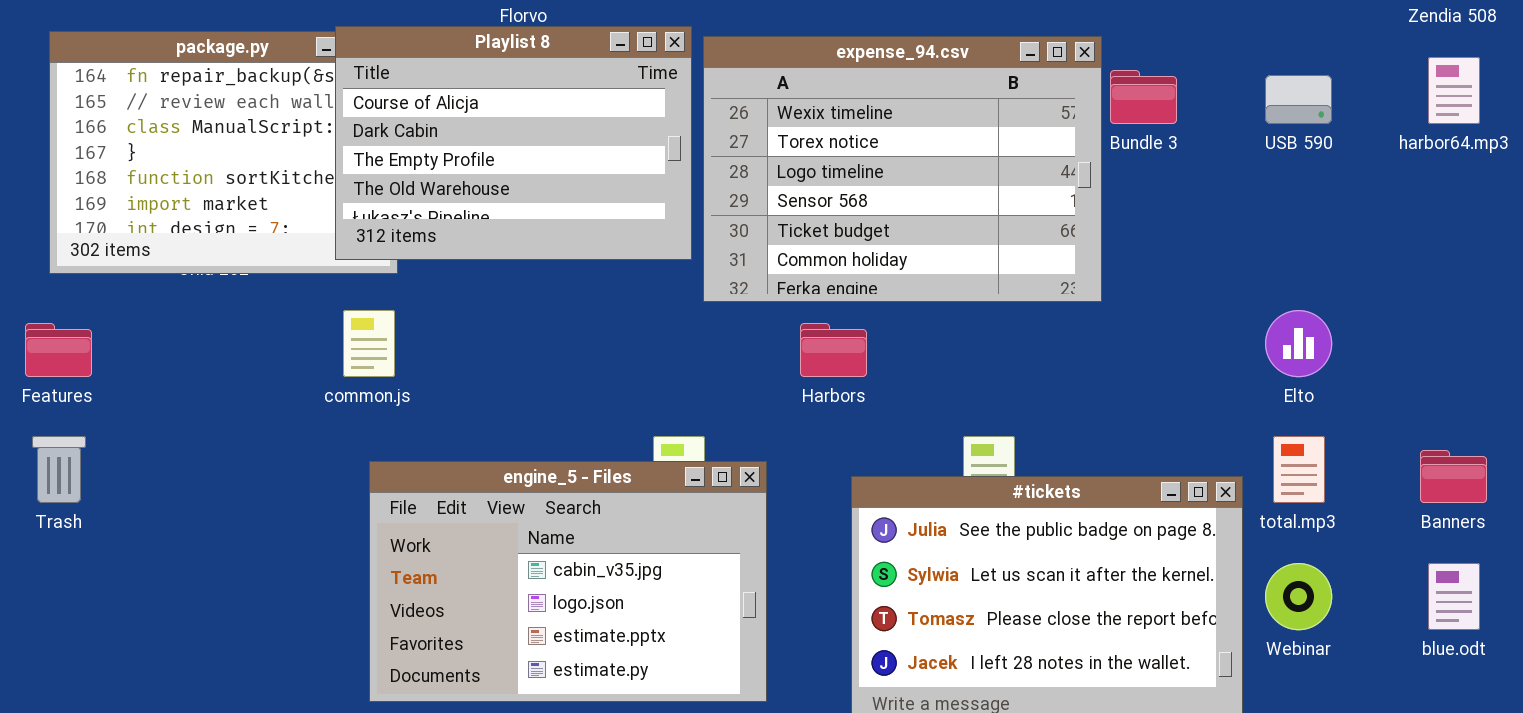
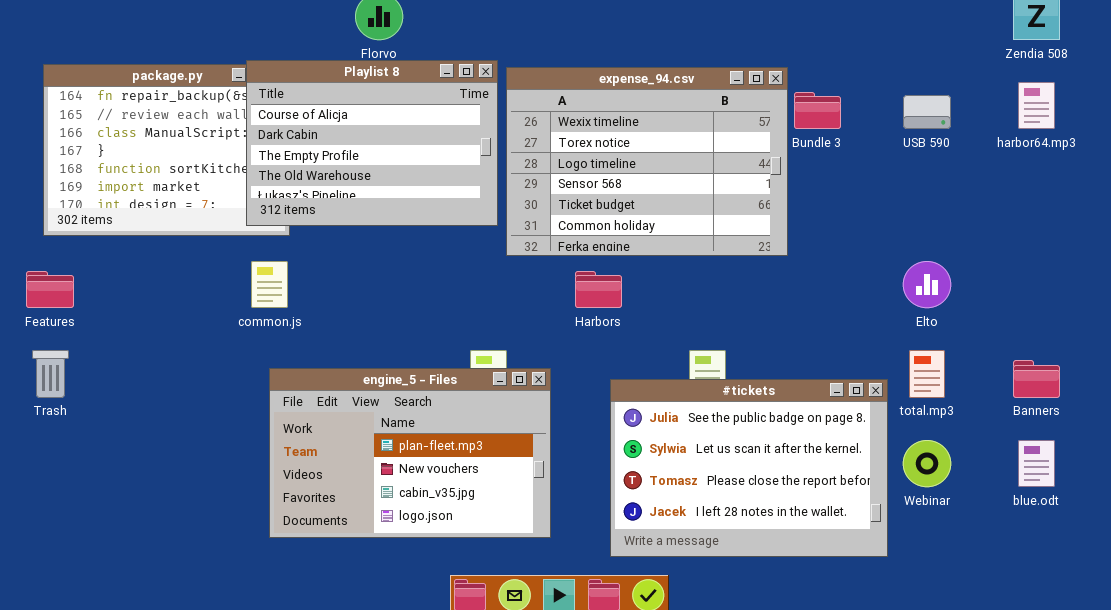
engine_5 - Files: [369,461,767,702] -> [269,368,551,538], scrolled up 2 rows

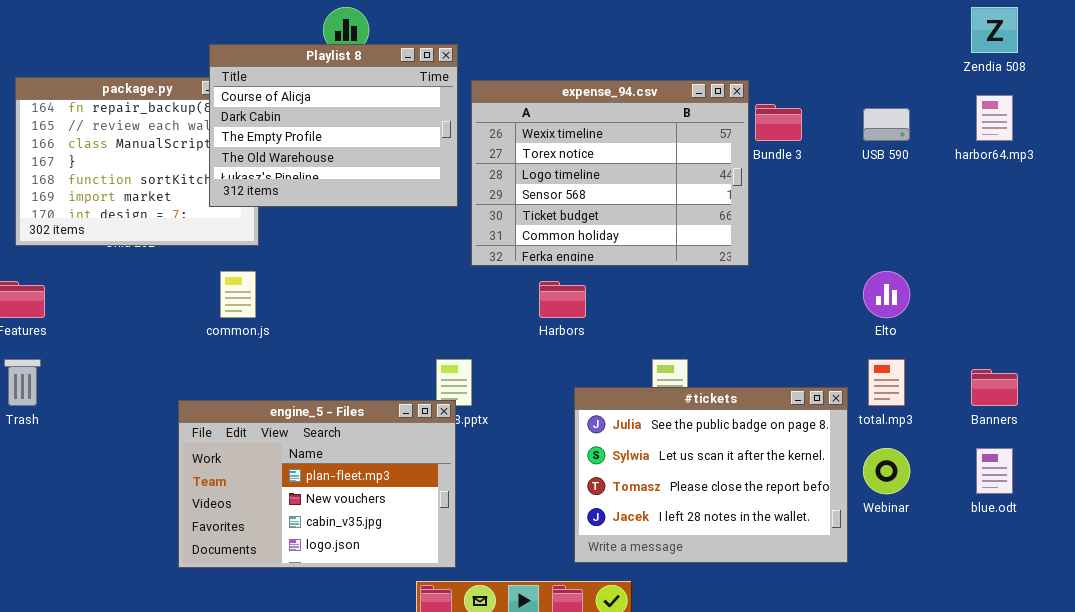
Playlist 8: [246,60,498,226] -> [209,44,458,207], moved
engine_5 - Files: [269,368,551,538] -> [178,400,456,568], moved

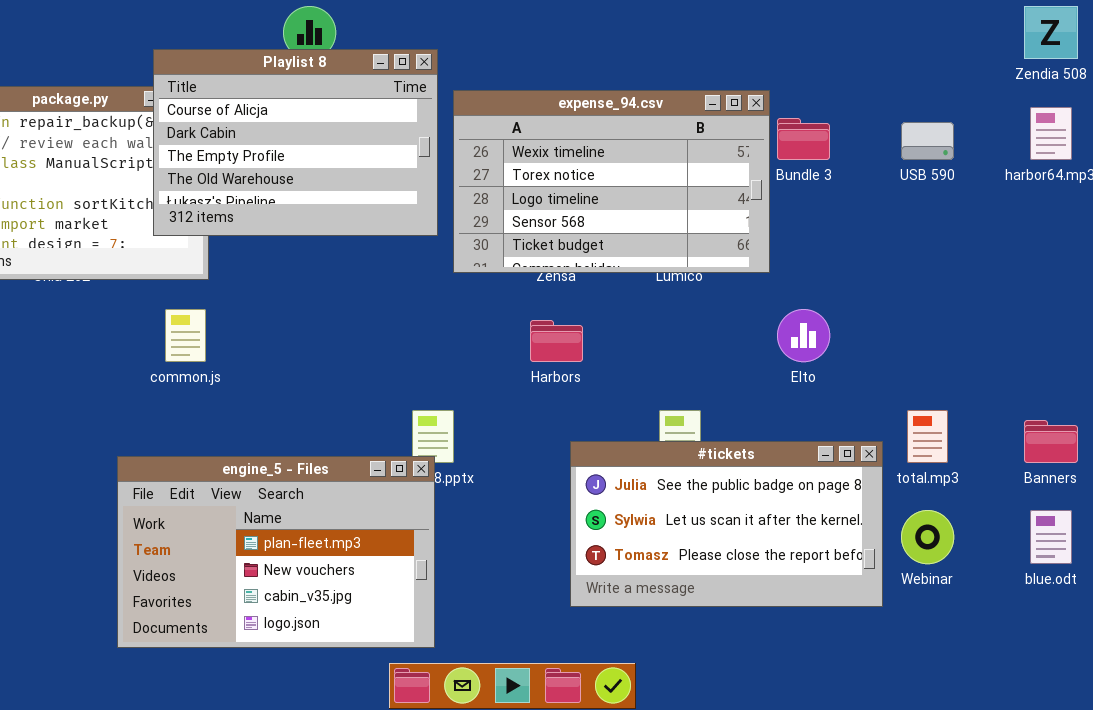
expense_94.csv: [471,80,749,266] -> [453,90,770,273], resized
Elto: [863,271,910,318] -> [777,309,830,362], moved
#tickets: [574,387,848,563] -> [570,441,883,607], resized

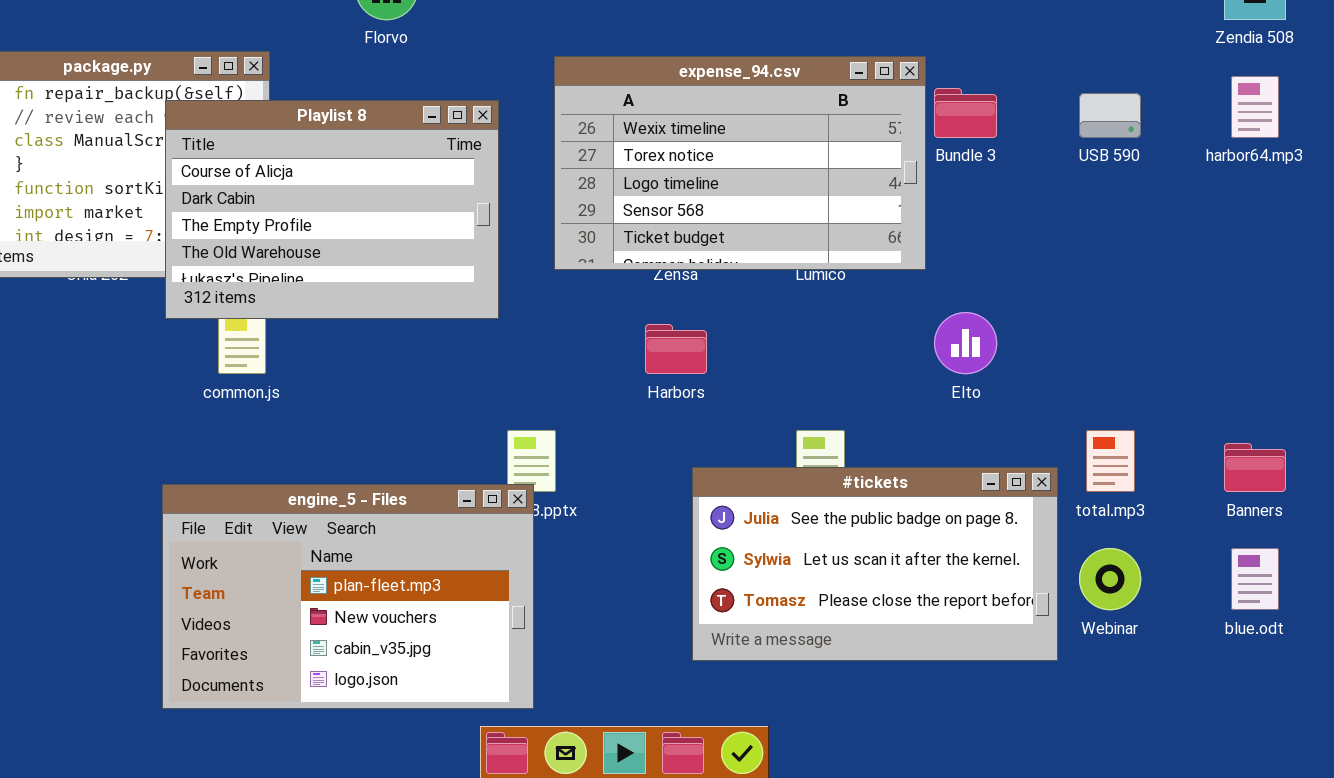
Playlist 8: [153,49,438,236] -> [165,100,499,319], moved

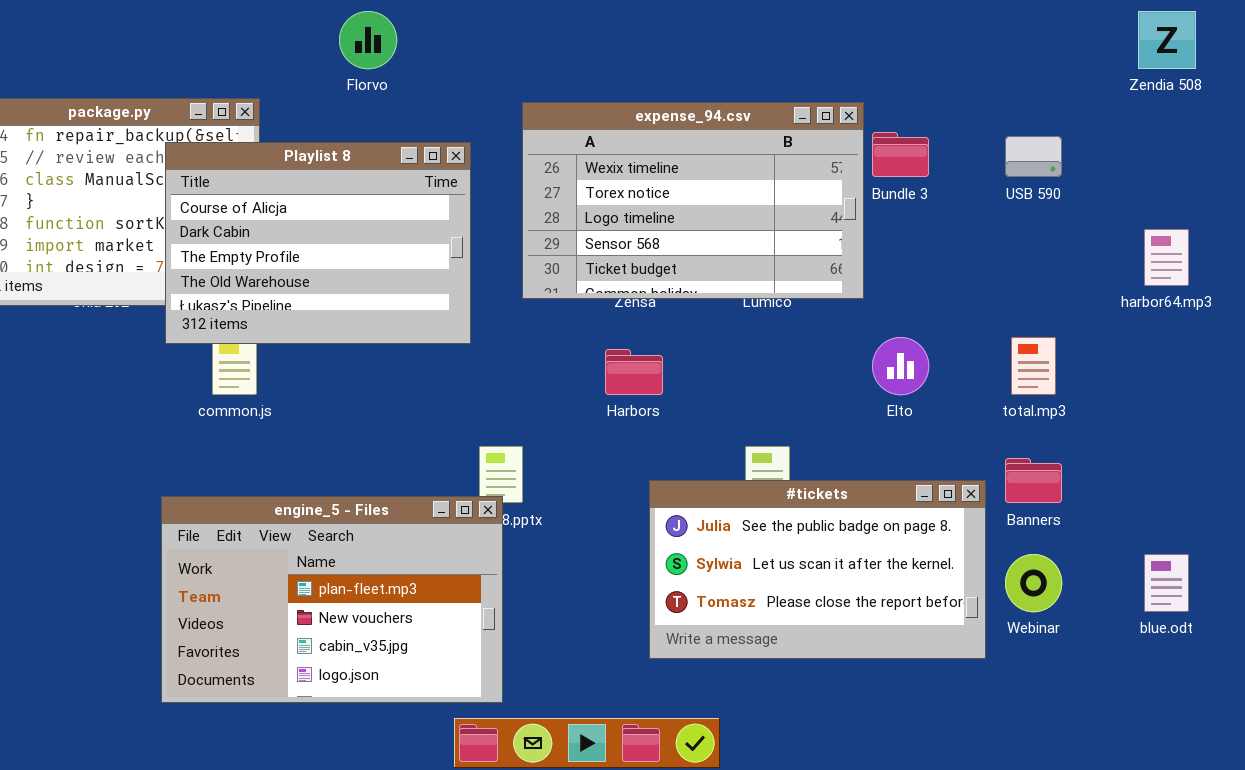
harbor64.mp3: [1231,76,1279,138] -> [1144,229,1189,286], moved
total.mp3: [1086,430,1135,492] -> [1011,337,1056,395], moved
Banners: [1224,443,1286,492] -> [1005,458,1062,503], moved

